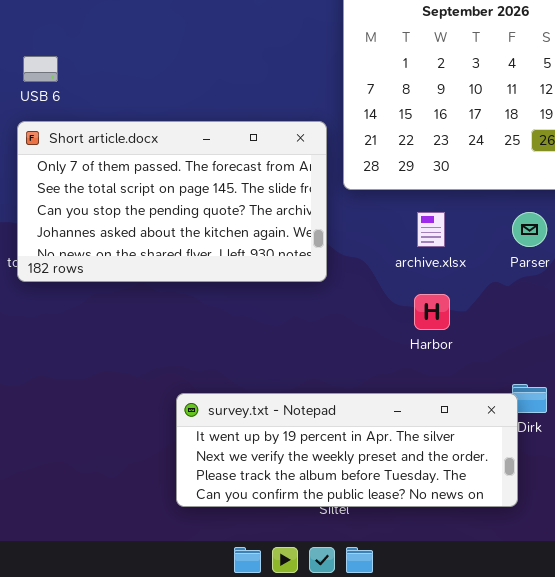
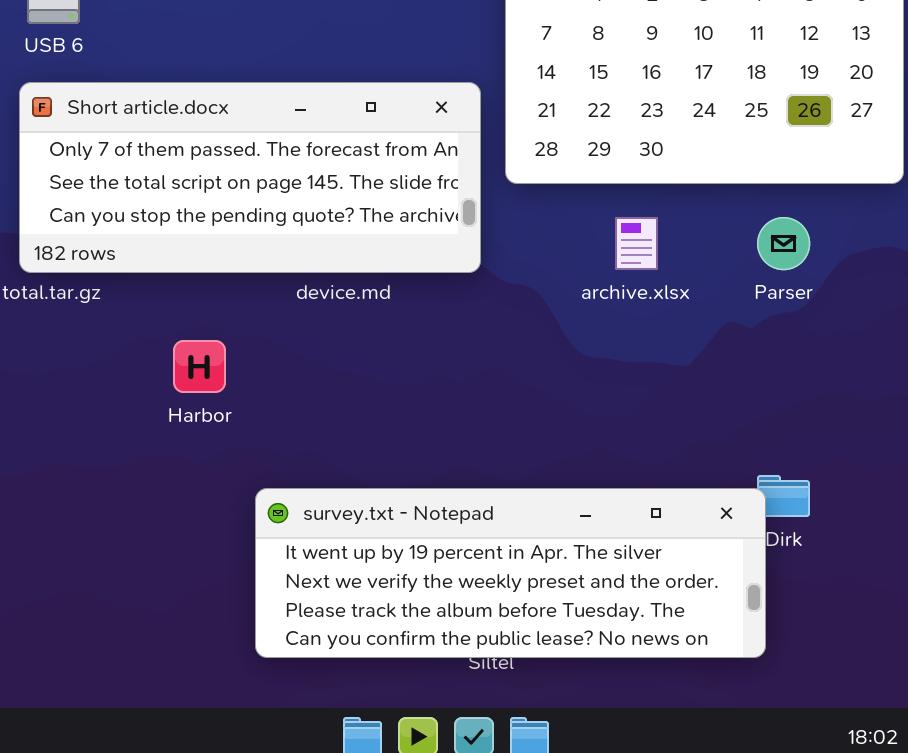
Short article.docx: [17,121,327,282] -> [19,82,481,273], resized
Harbor: [414,294,450,330] -> [173,340,226,393], moved

